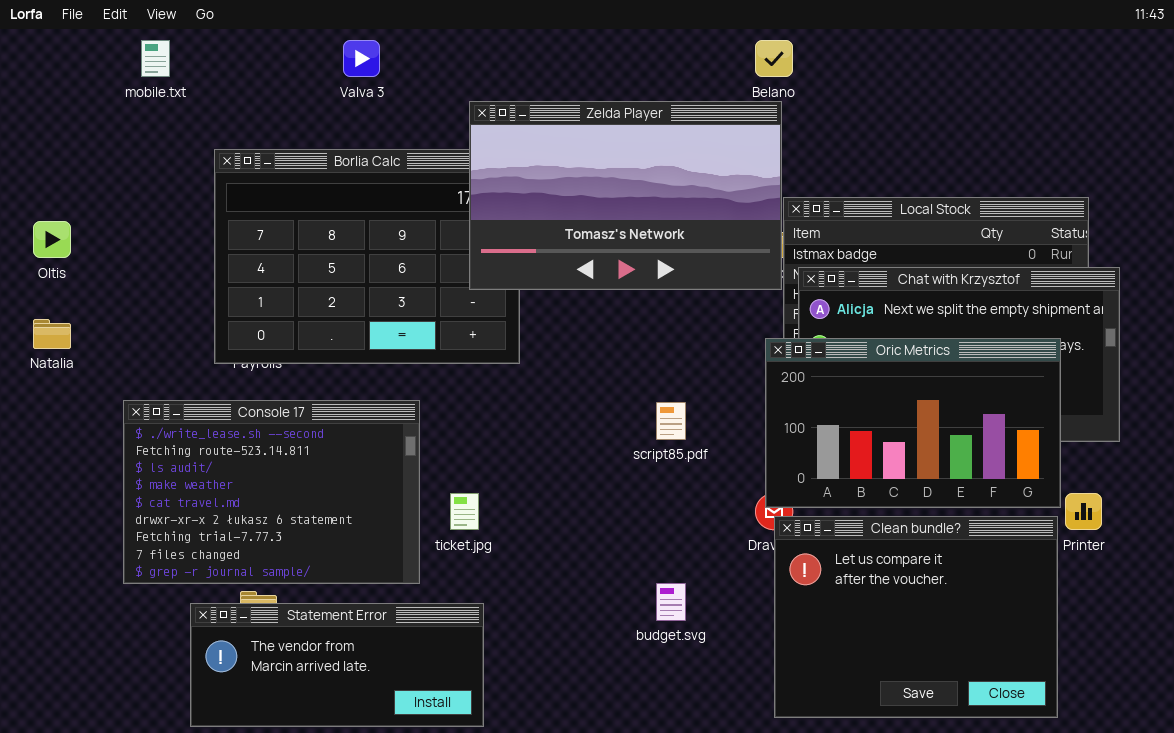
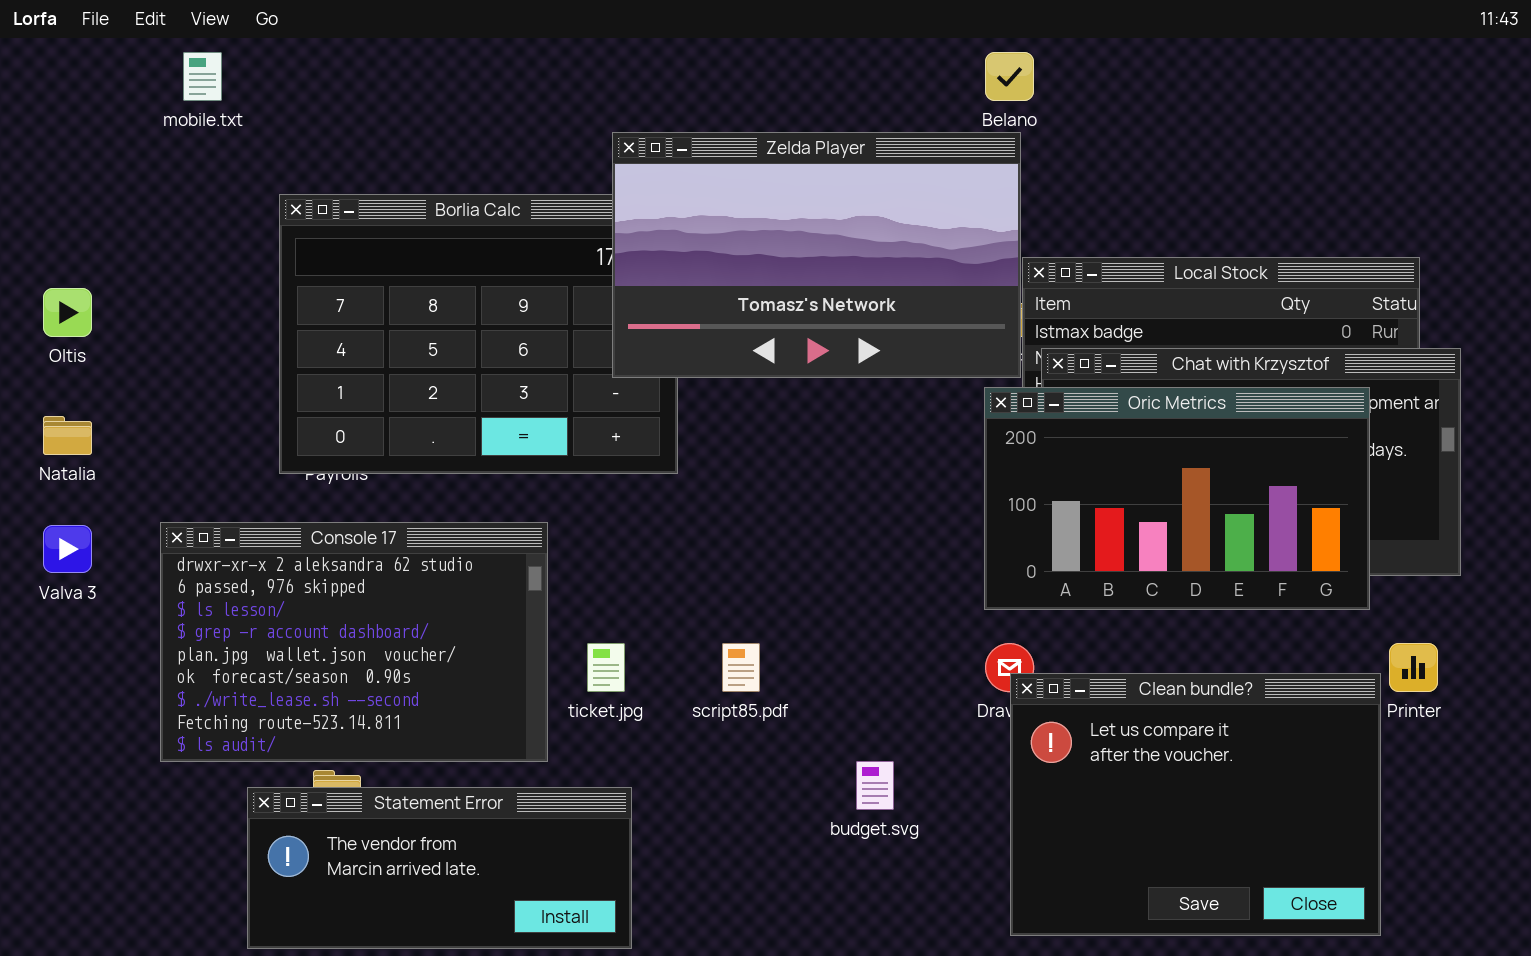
Valva 3: [343,40,380,77] -> [43,525,92,573], moved
Oric Metrics: [765,338,1061,508] -> [984,387,1370,610], moved
Console 17: [123,400,420,584] -> [160,522,548,762], scrolled up 6 rows
script85.pdf: [656,402,686,440] -> [722,643,760,692], moved

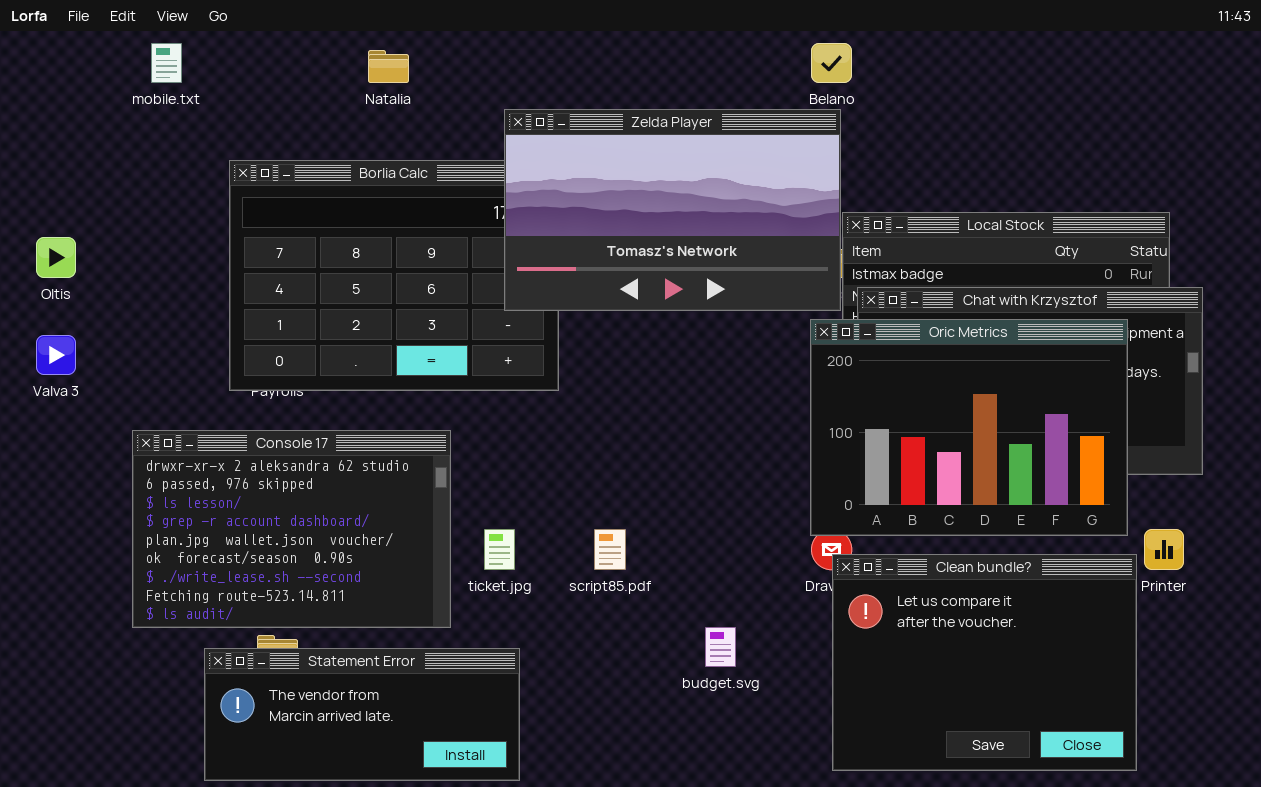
Oric Metrics: [984,387,1370,610] -> [810,319,1128,536], resized
Natalia: [43,416,92,455] -> [368,50,409,83], moved
Valva 3: [43,525,92,573] -> [36,335,76,375], moved

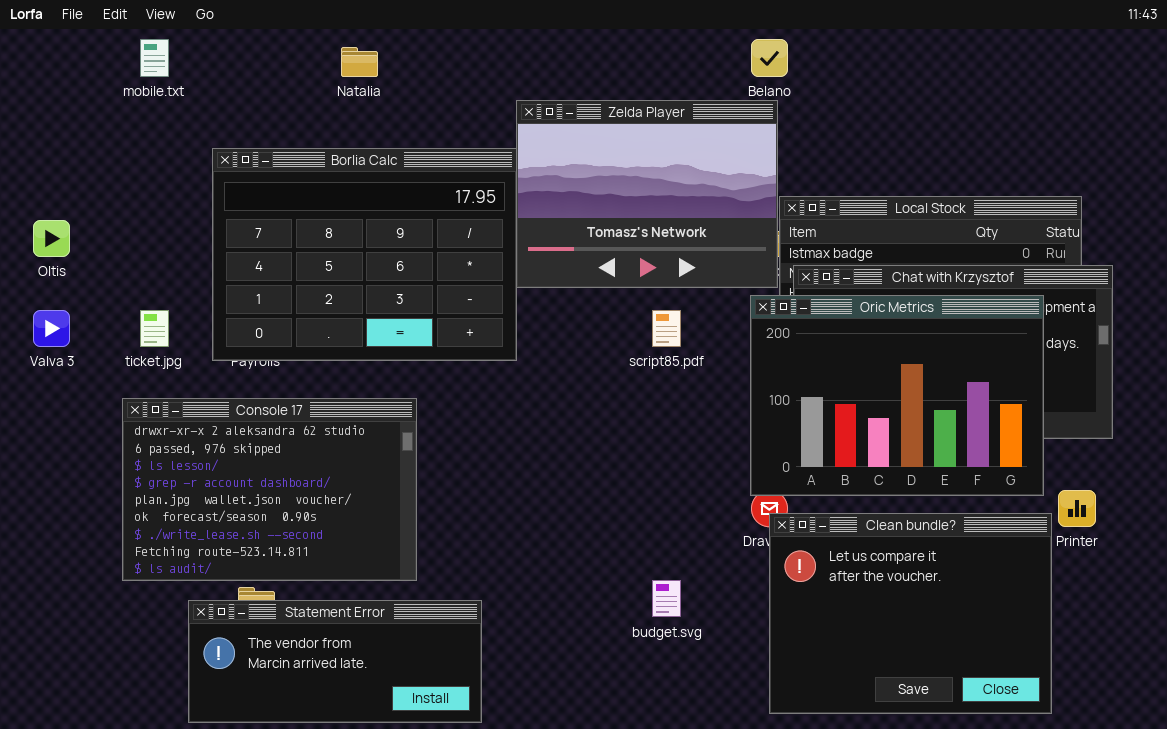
Zelda Player: [504,109,841,311] -> [516,100,778,288], resized
ticket.jpg: [484,529,515,570] -> [140,310,169,347], moved
script85.pdf: [594,529,626,570] -> [652,310,681,347], moved

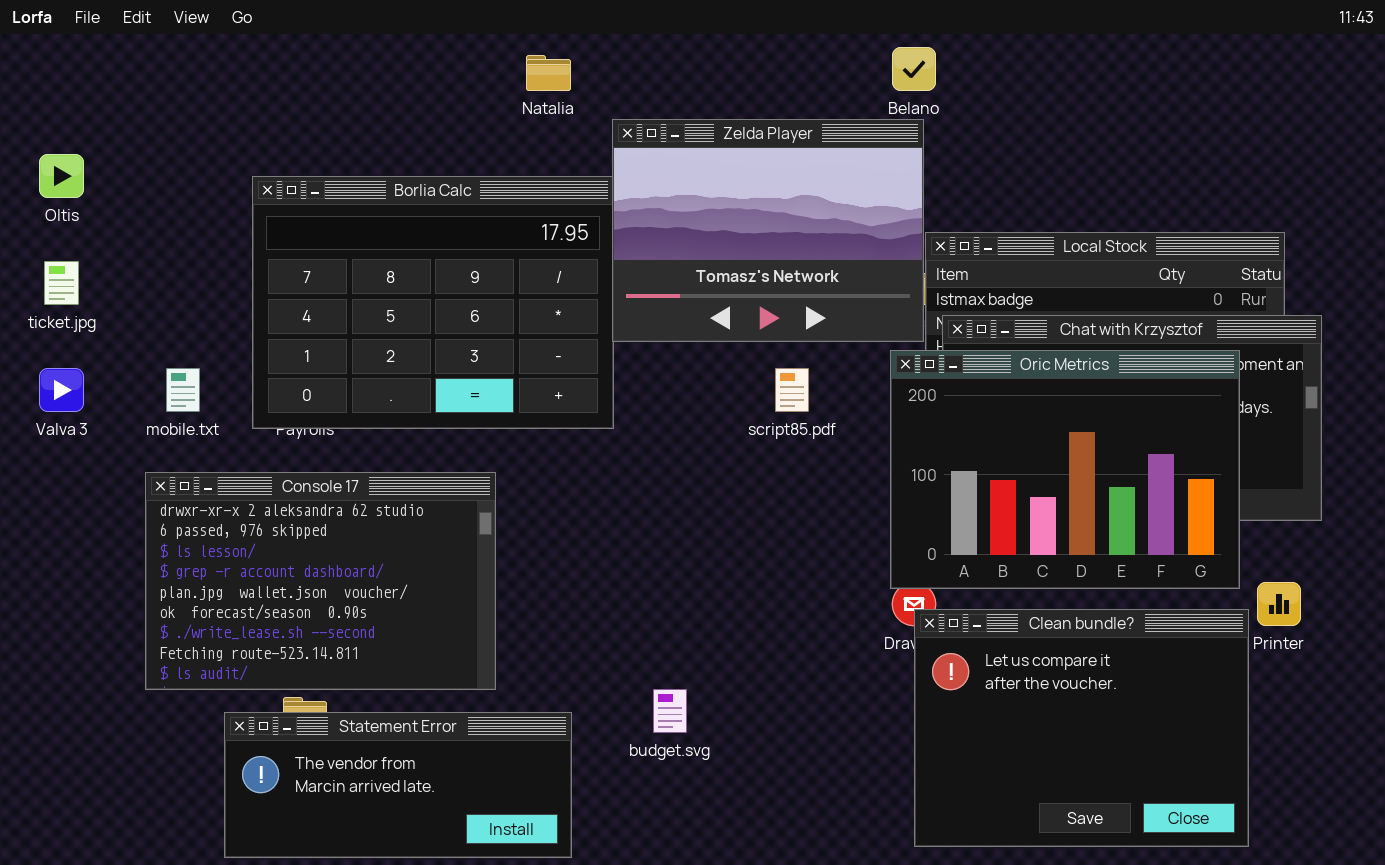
mobile.txt: [140,39,169,77] -> [166,368,200,412], moved
Natalia: [341,47,378,77] -> [526,55,571,91], moved
Oltis: [33,220,70,257] -> [39,154,84,198], moved
ticket.jpg: [140,310,169,347] -> [44,261,79,305], moved
budget.svg: [652,580,681,617] -> [653,689,687,733], moved

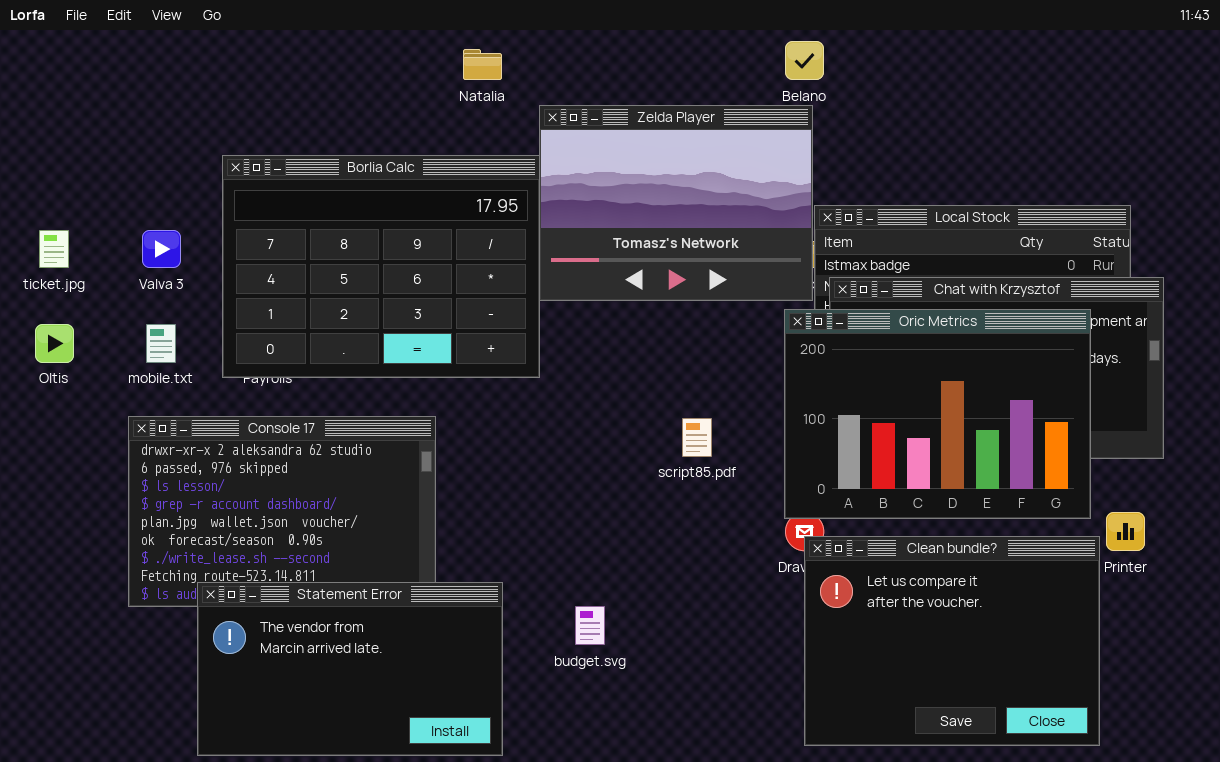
Oltis: [39,154,84,198] -> [35,324,74,363], moved
Valva 3: [39,368,84,412] -> [142,230,181,268], moved
script85.pdf: [775,368,809,412] -> [682,418,712,457], moved
Statement Error: [224,712,572,858] -> [197,582,503,756], resized

